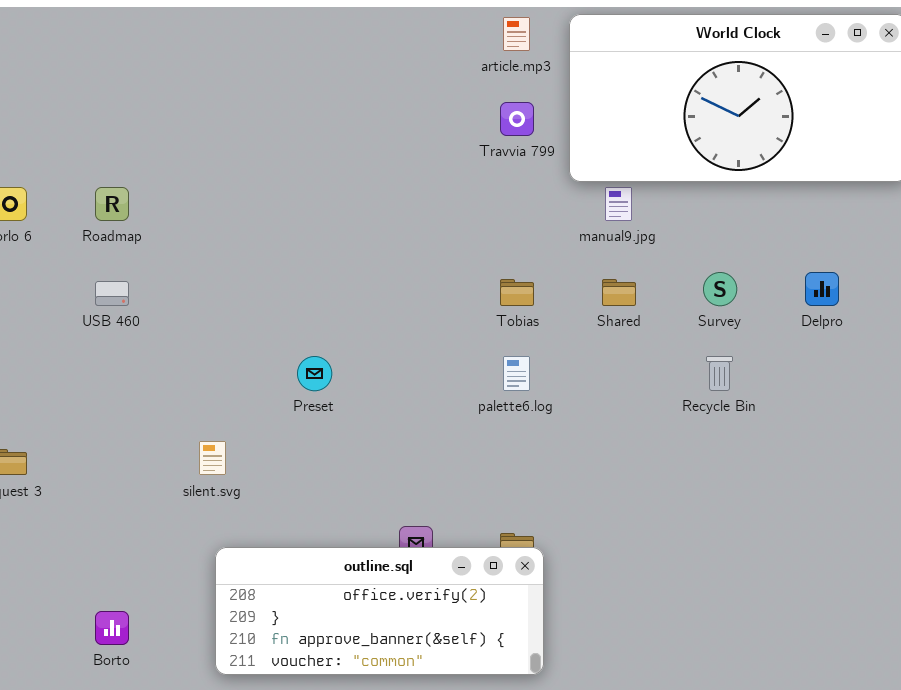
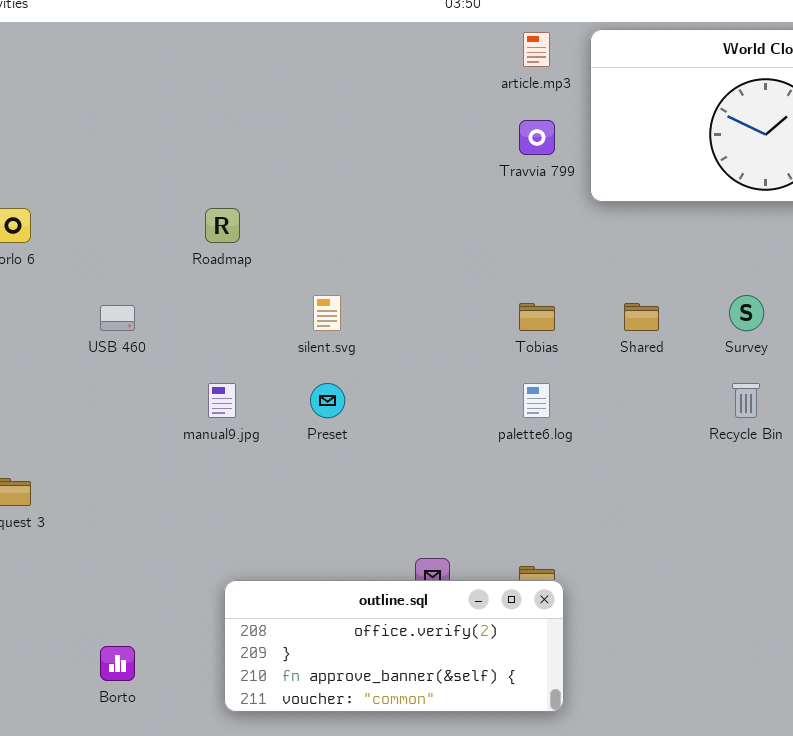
Roadmap: [95,187,129,221] -> [205,208,240,243], moved
manual9.jpg: [605,187,632,221] -> [208,383,236,418], moved
silent.svg: [199,441,226,475] -> [313,295,341,331], moved

